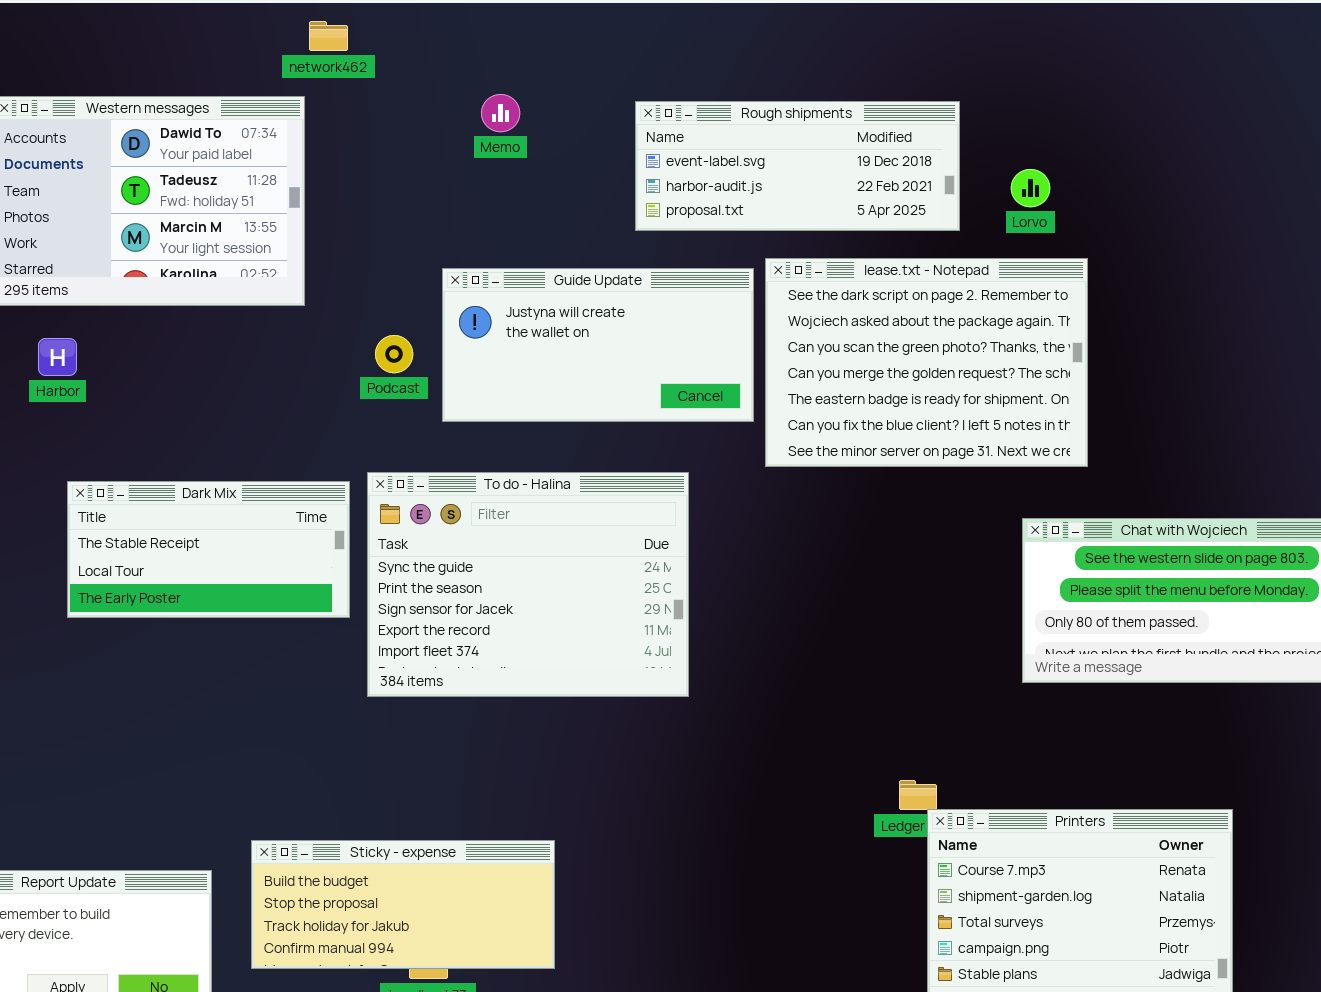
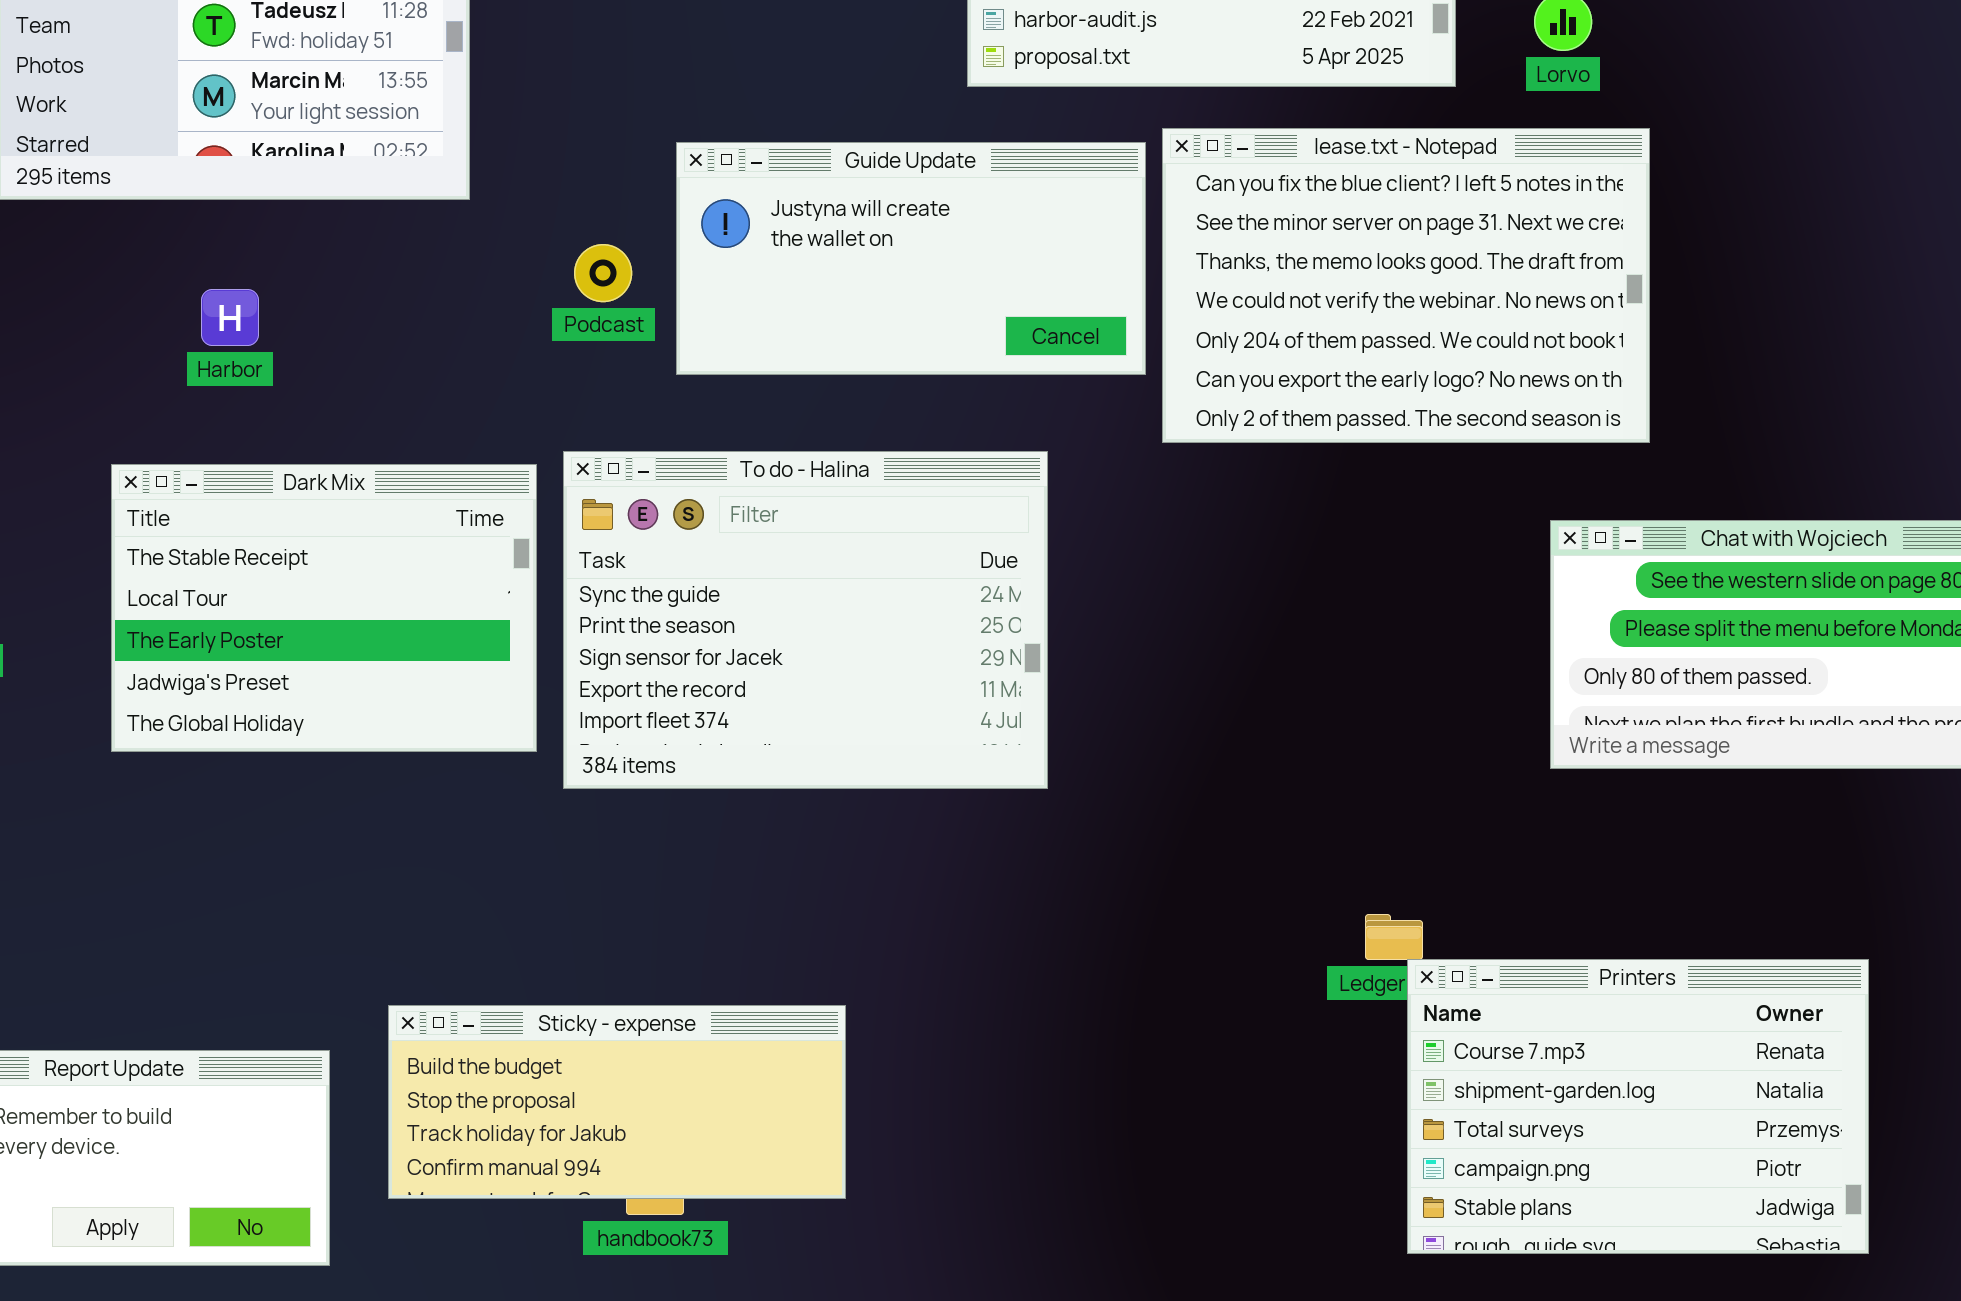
lease.txt - Notepad: [765,258,1088,467] -> [1162,128,1650,443], scrolled down 5 rows
Harbor: [38,338,77,376] -> [201,289,259,346], moved
Dark Mix: [67,481,350,618] -> [111,464,537,752], resized

